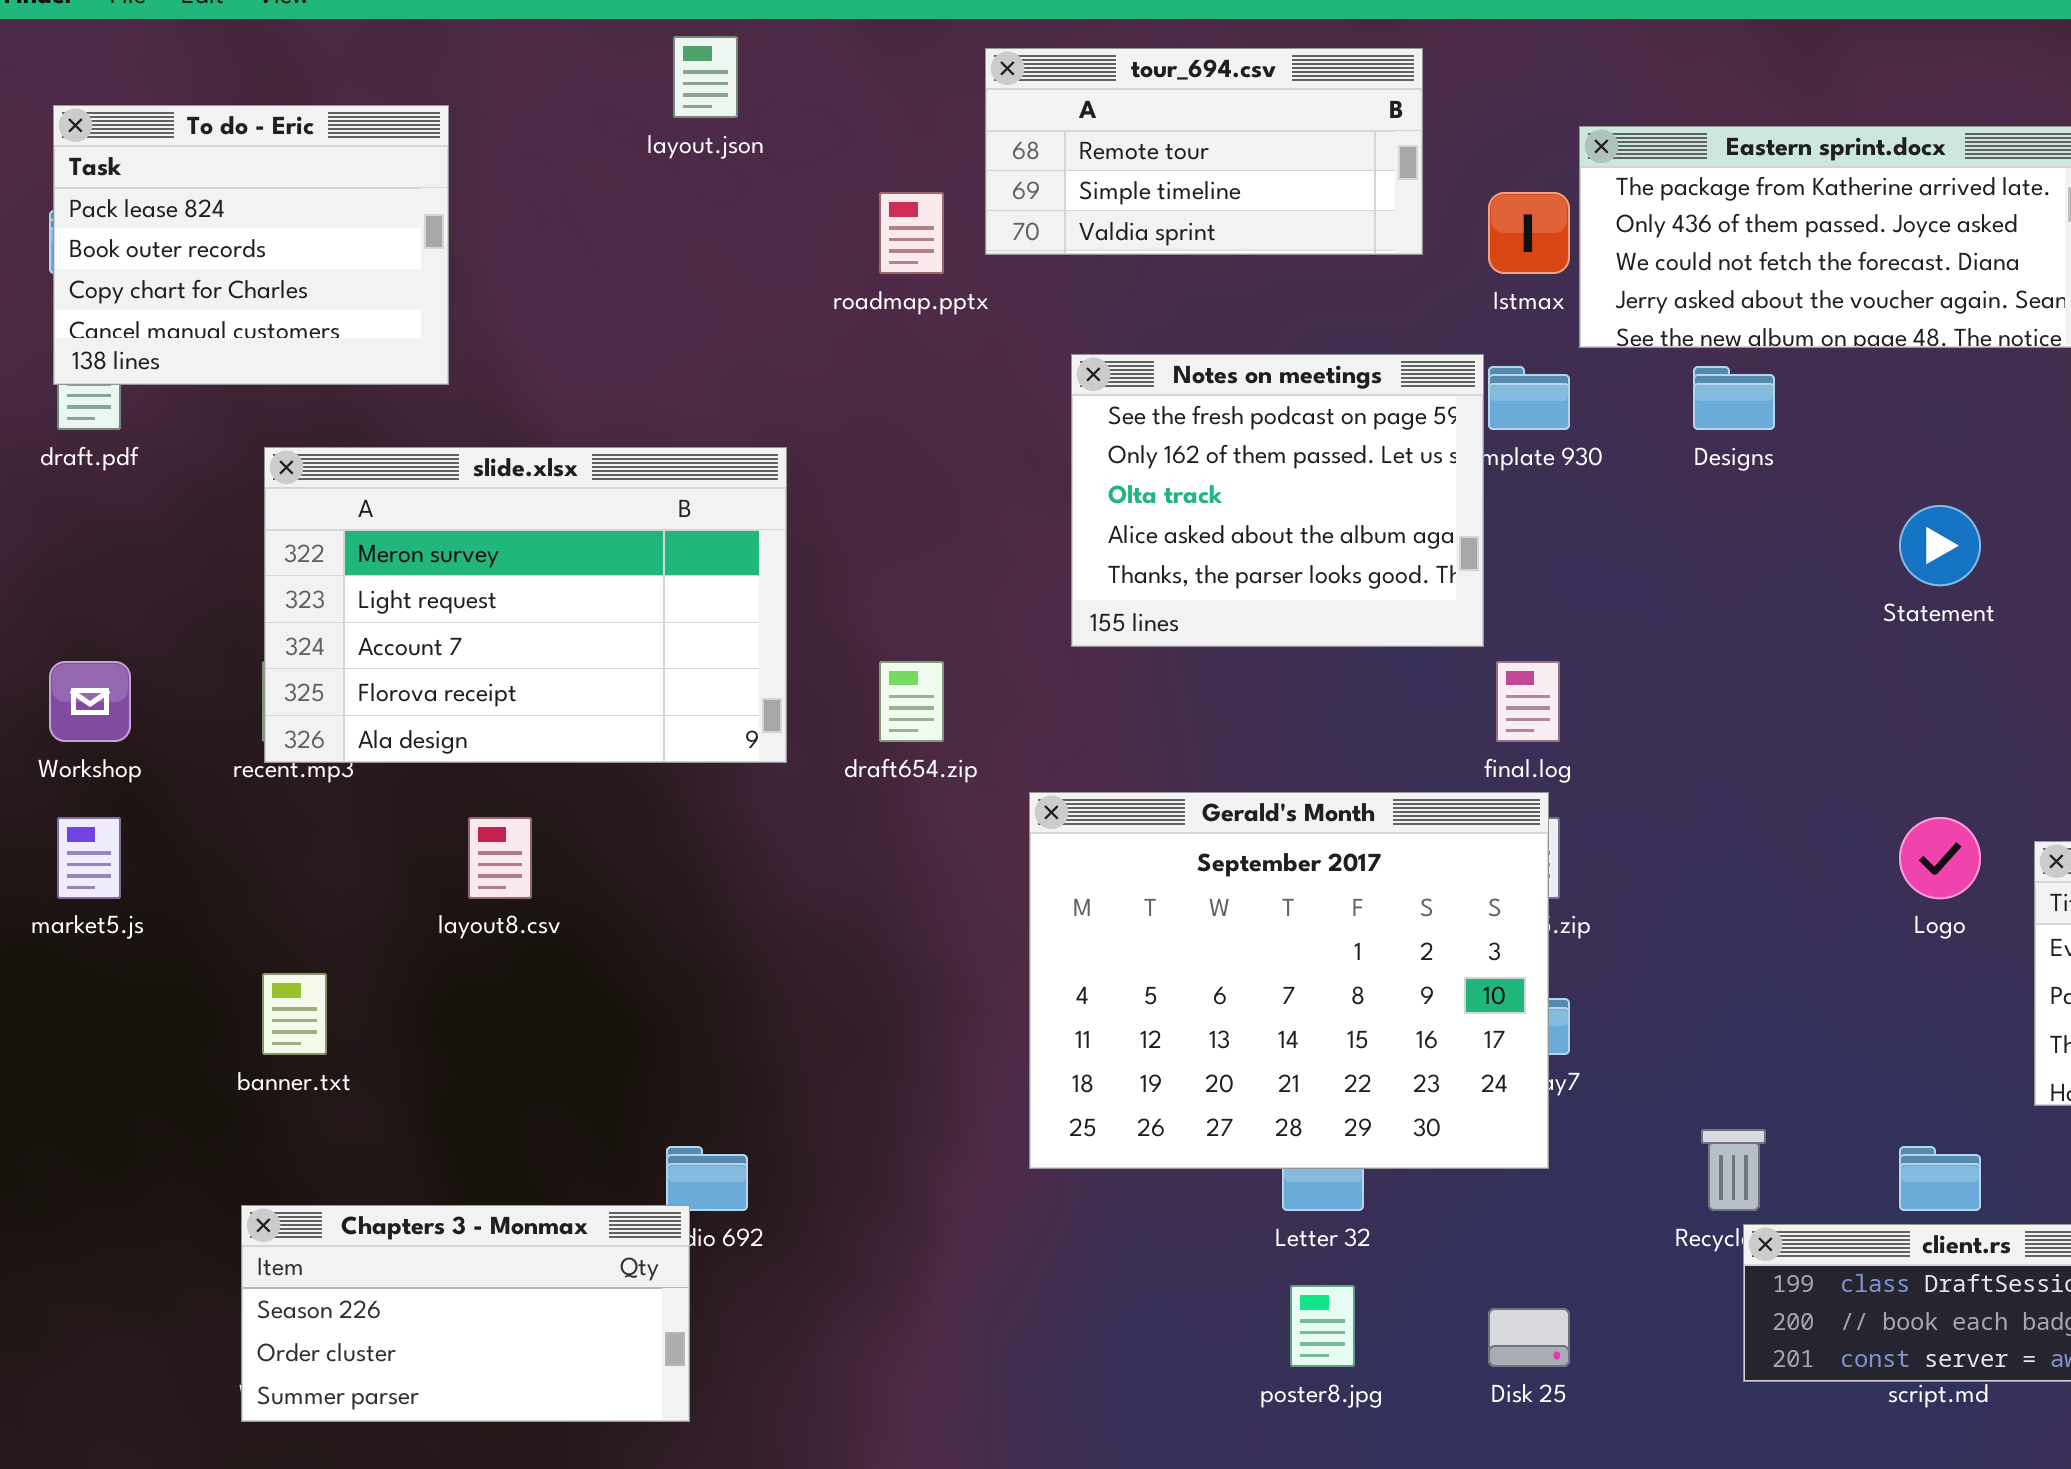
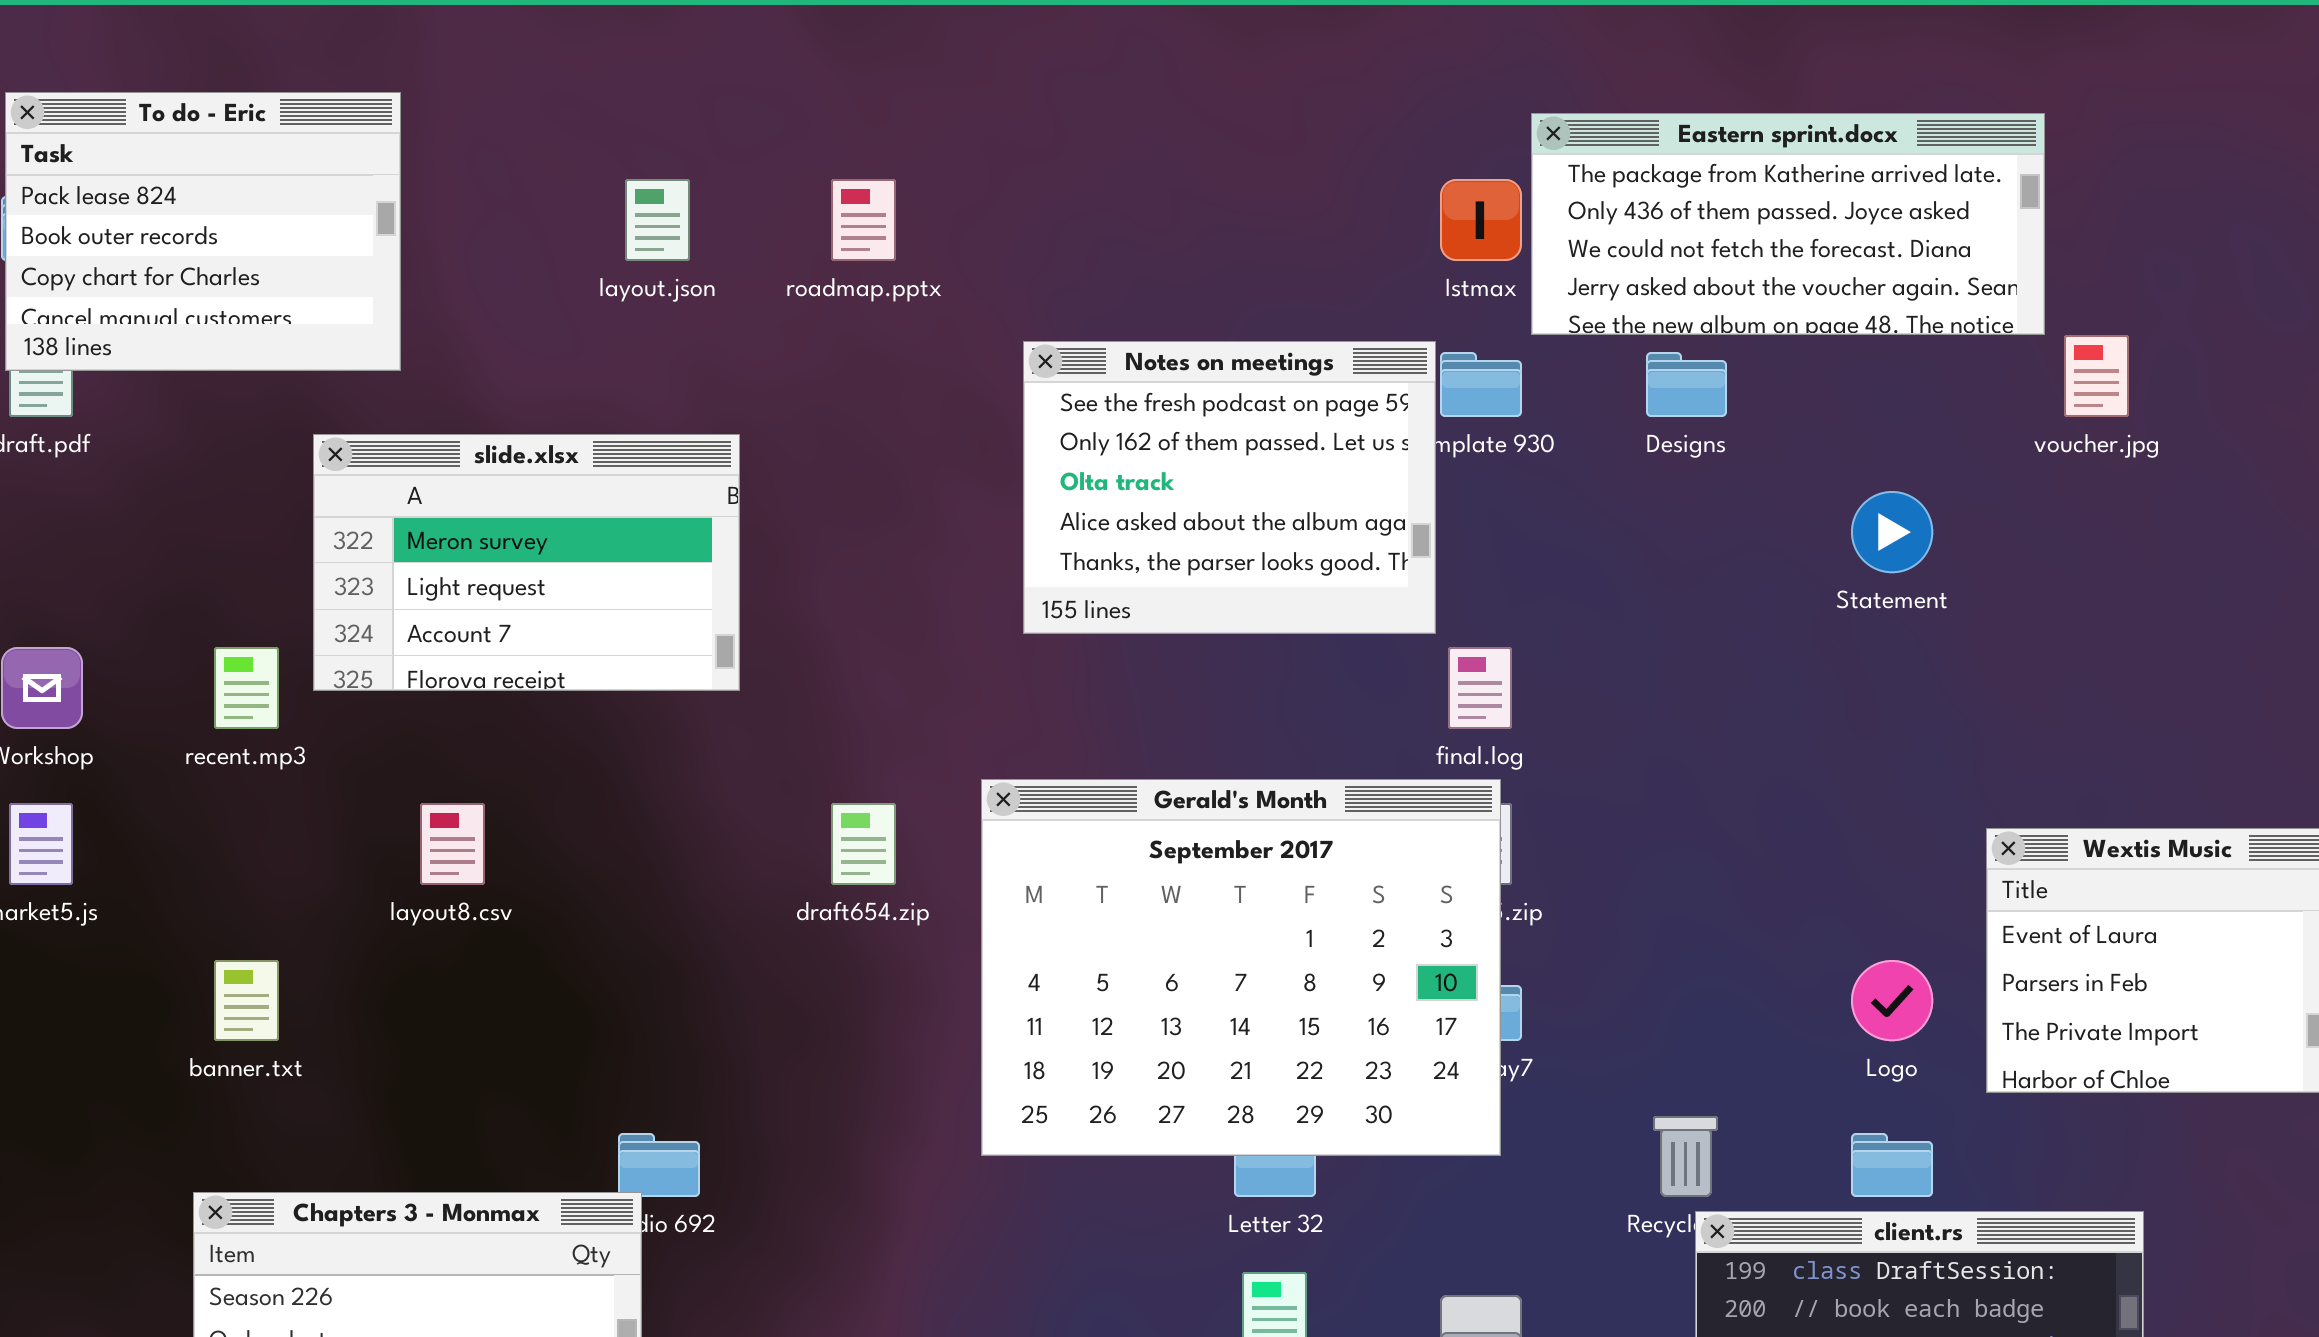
layout.json: [673,36,738,118] -> [625,179,690,261], moved
tour_694.csv: [985,48,1423,255] -> none, closed
slide.xlsx: [264,447,787,763] -> [313,434,740,691], resized
draft654.zip: [879,661,944,742] -> [831,803,896,885], moved
Logo: [1899,817,1981,899] -> [1851,960,1933,1041], moved

